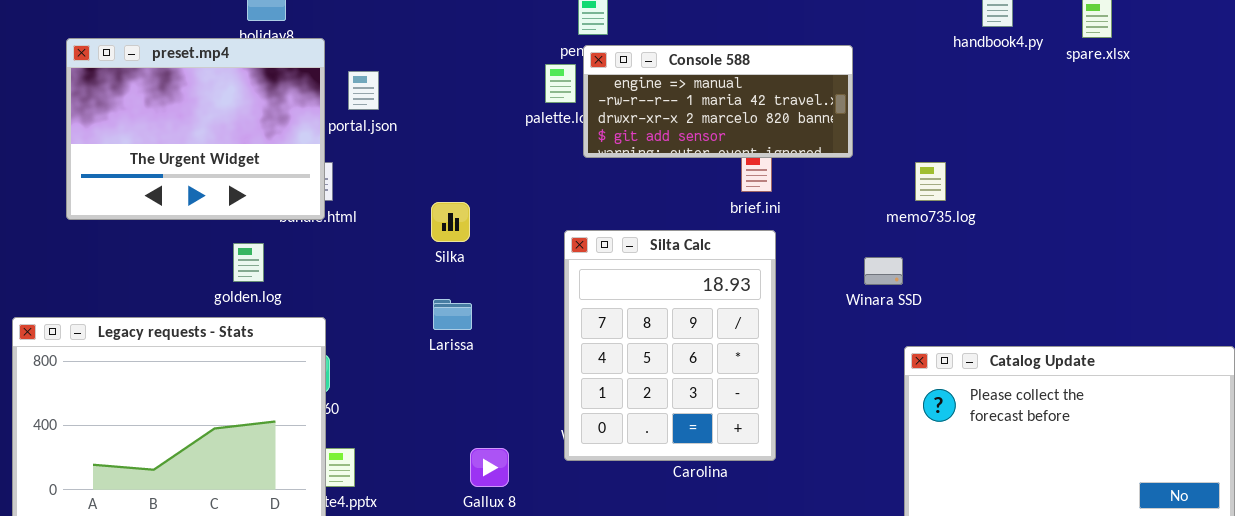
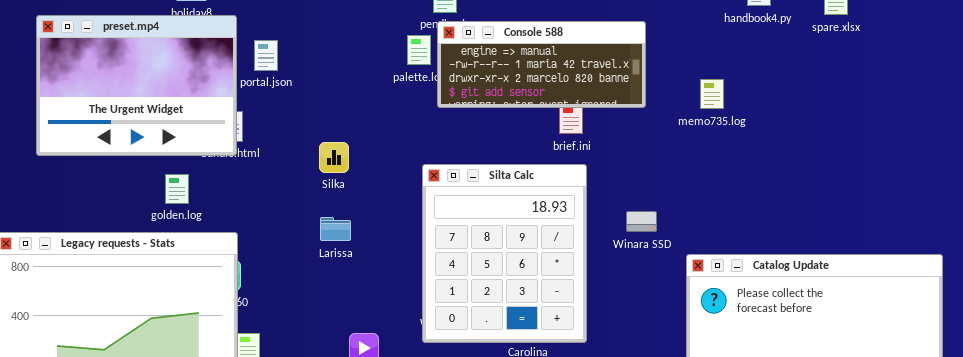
memo735.log: [915,162,946,201] -> [700,79,724,109], moved
Winara SSD: [864,257,903,285] -> [626,211,657,232], moved

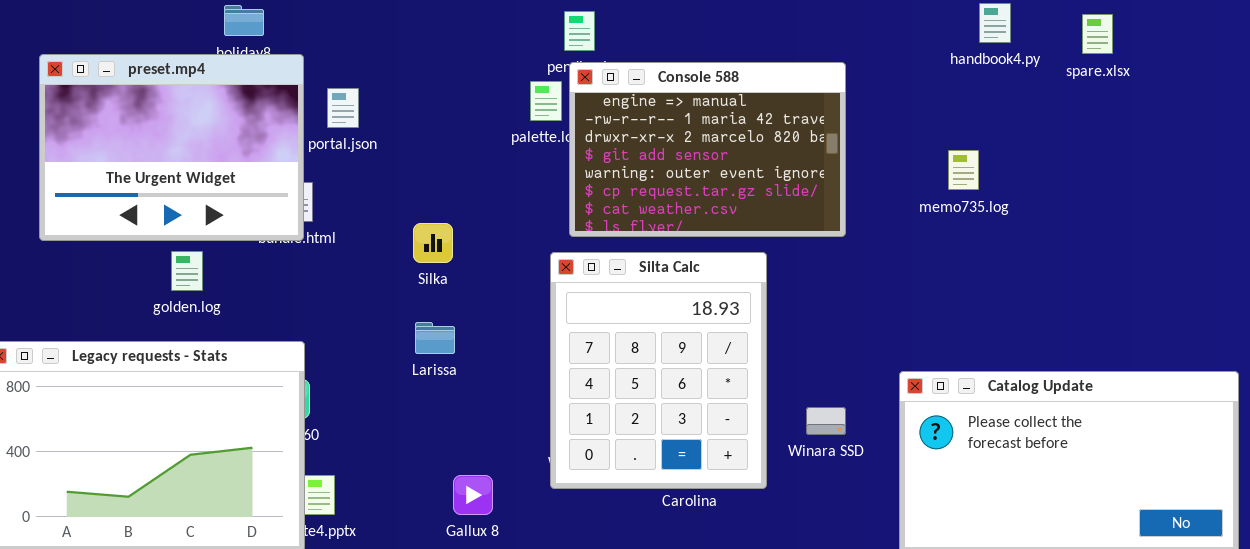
Console 588: [437,21,646,108] -> [569,62,846,237], resized
memo735.log: [700,79,724,109] -> [948,150,979,190], moved
golden.log: [165,174,189,204] -> [171,251,203,291], moved
Winara SSD: [626,211,657,232] -> [806,407,846,435], moved

